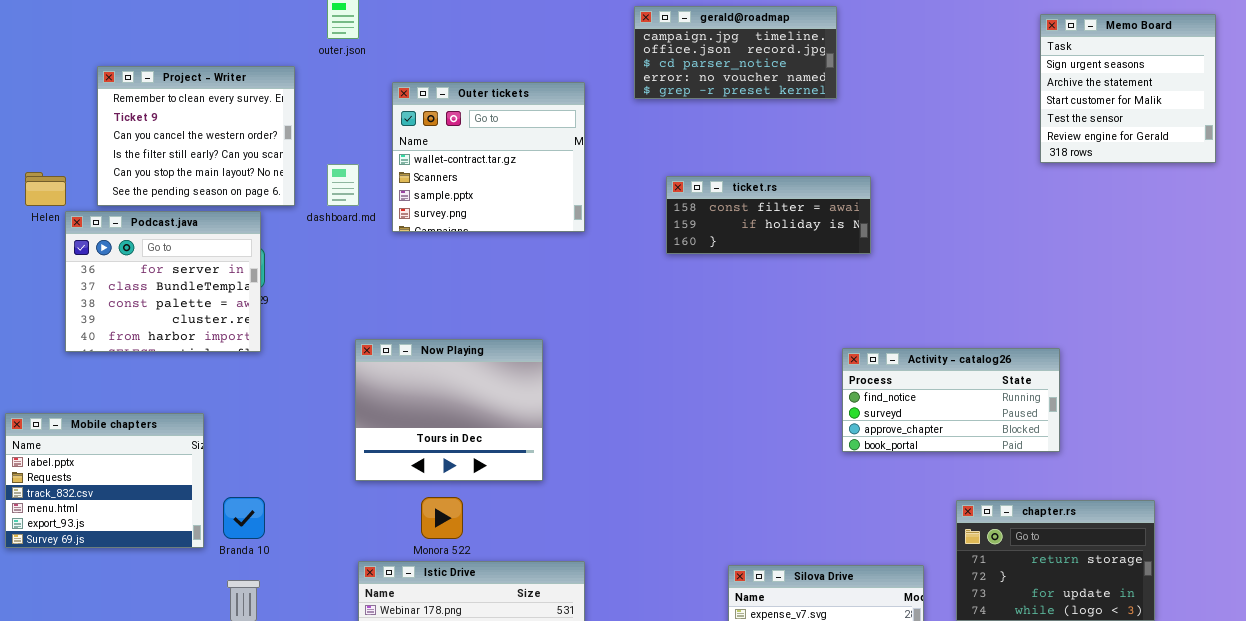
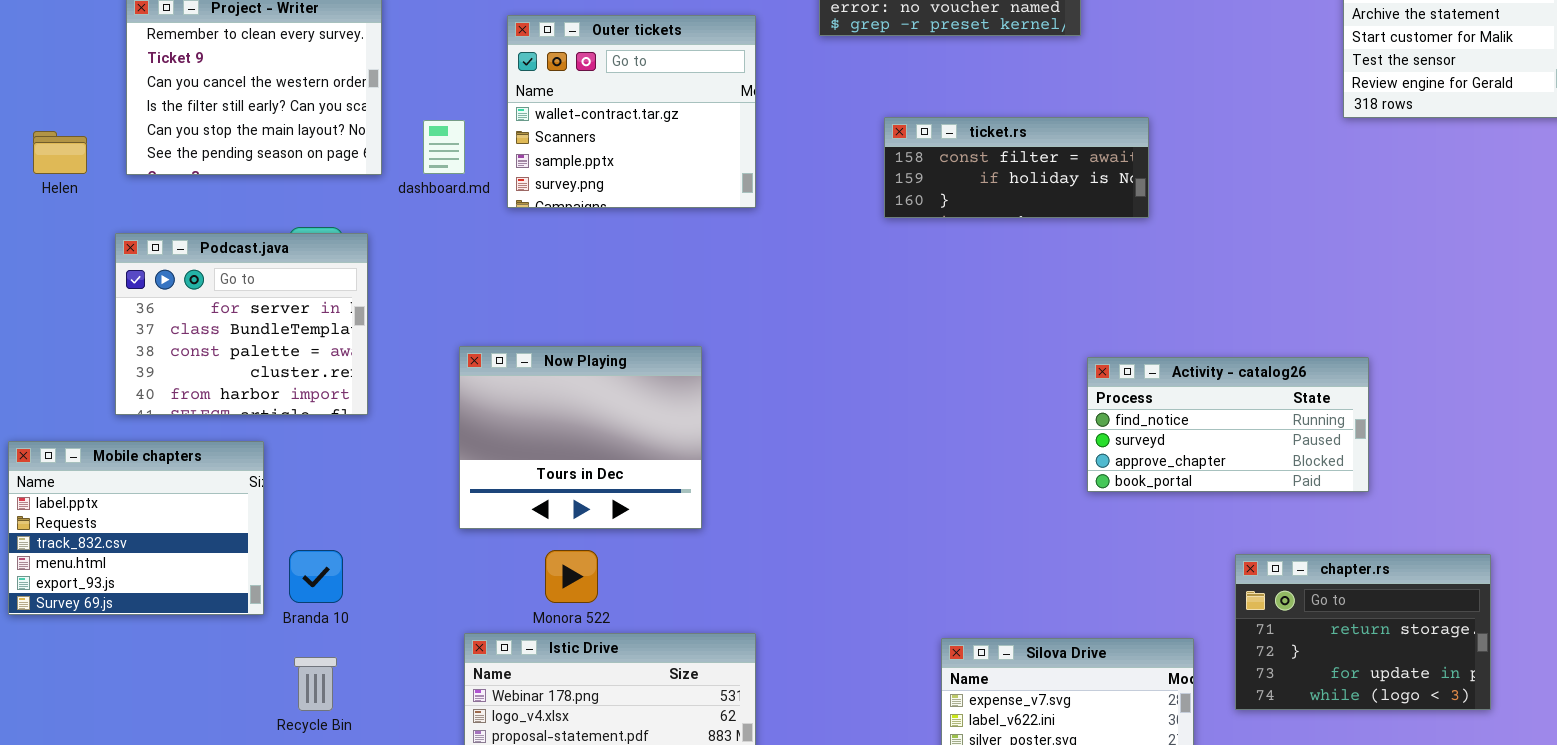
ticket.rs: [666,176,871,254] -> [884,117,1149,218], moved
Podcast.java: [65,211,261,352] -> [115,233,368,415], moved

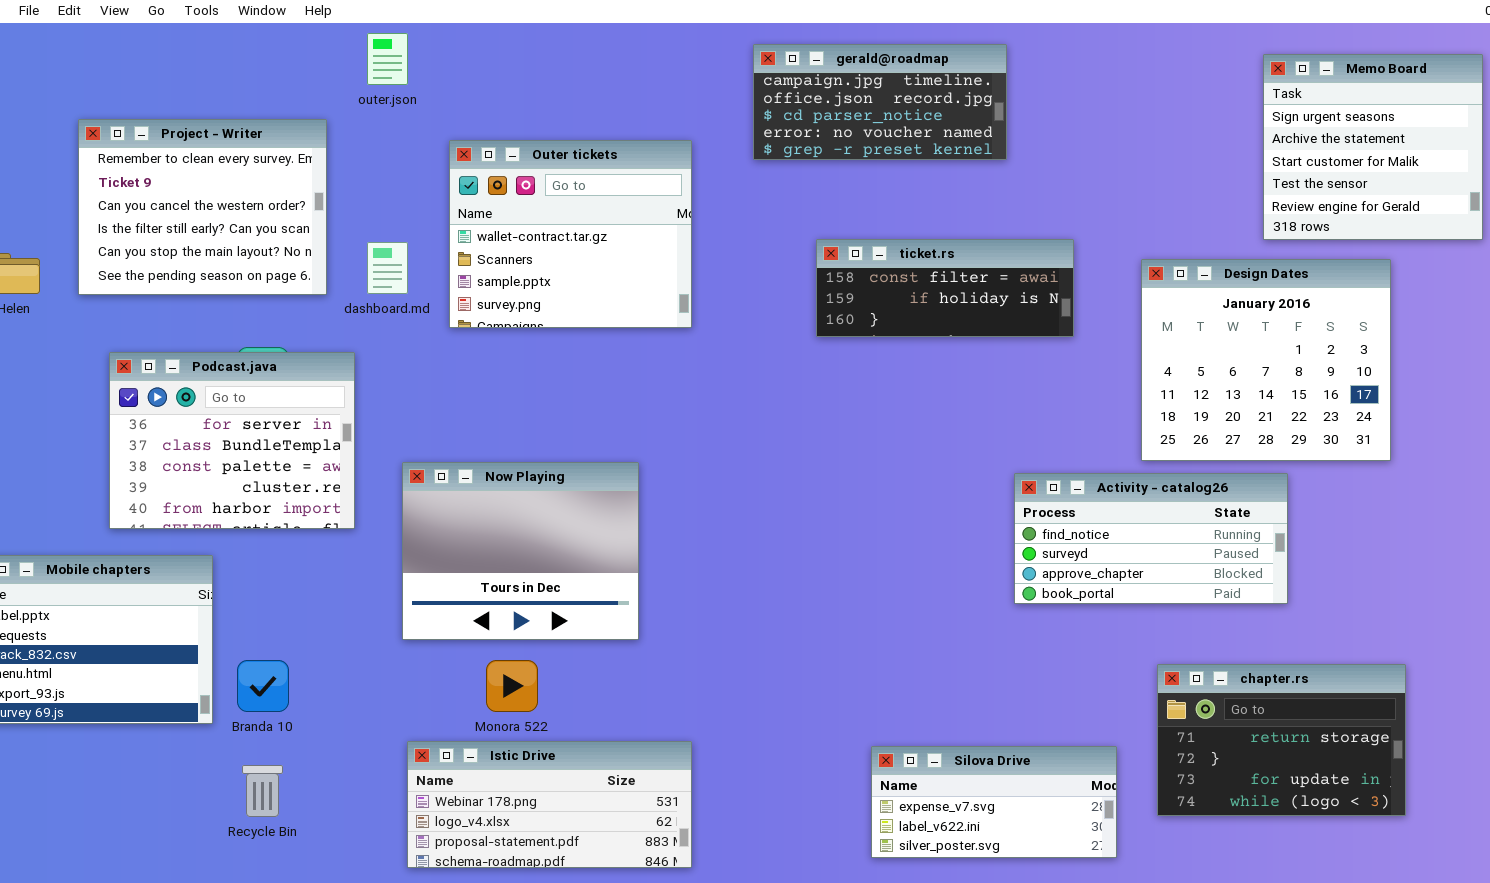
Design Dates: none -> [1141,259,1391,461], opened
Podcast.java: [115,233,368,415] -> [109,352,355,529], moved

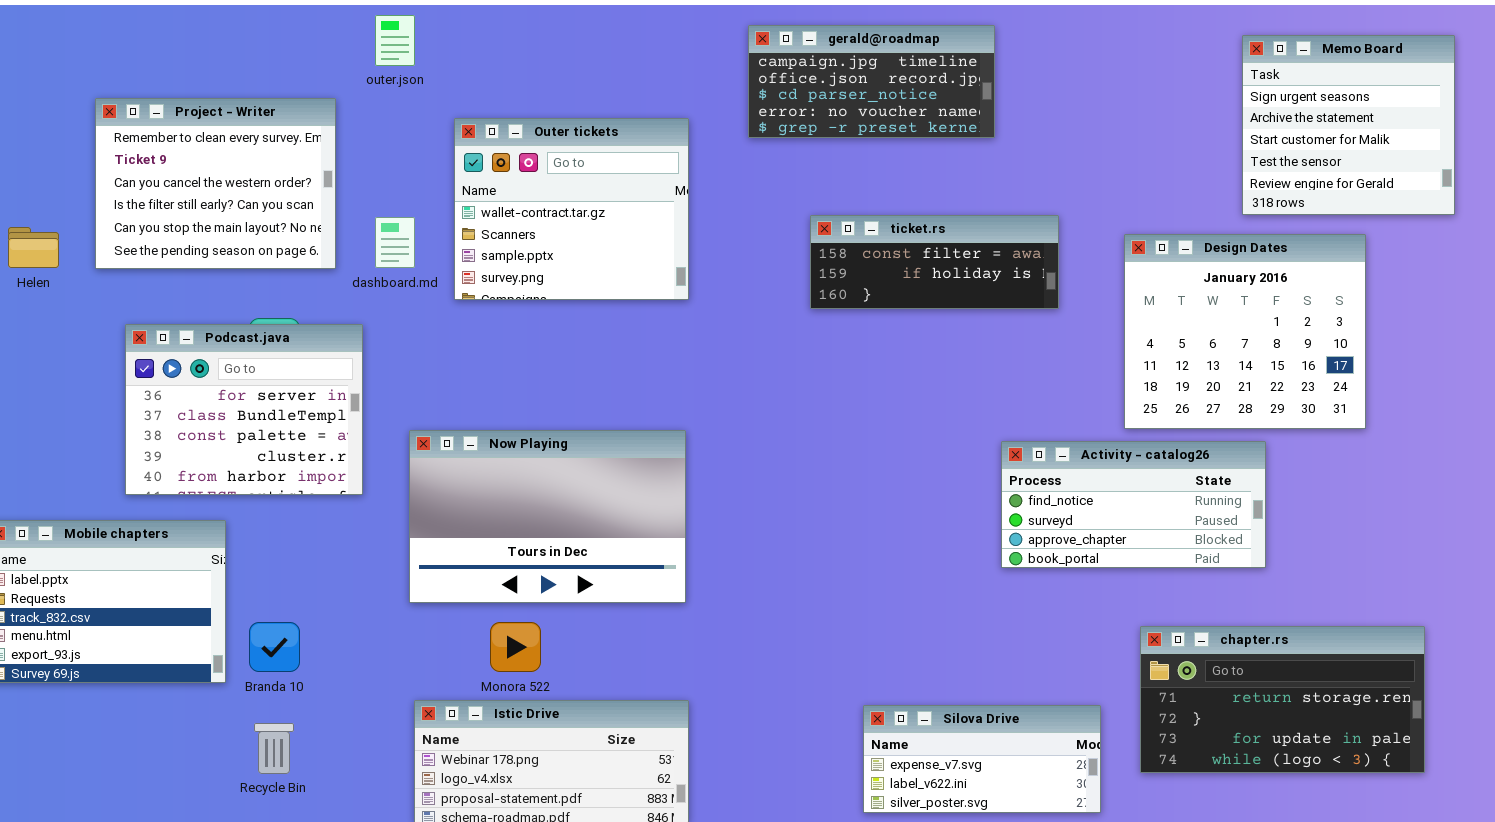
Now Playing: [402,462,639,640] -> [409,430,686,603], resized
chapter.rs: [1157,664,1406,816] -> [1140,626,1425,773], resized

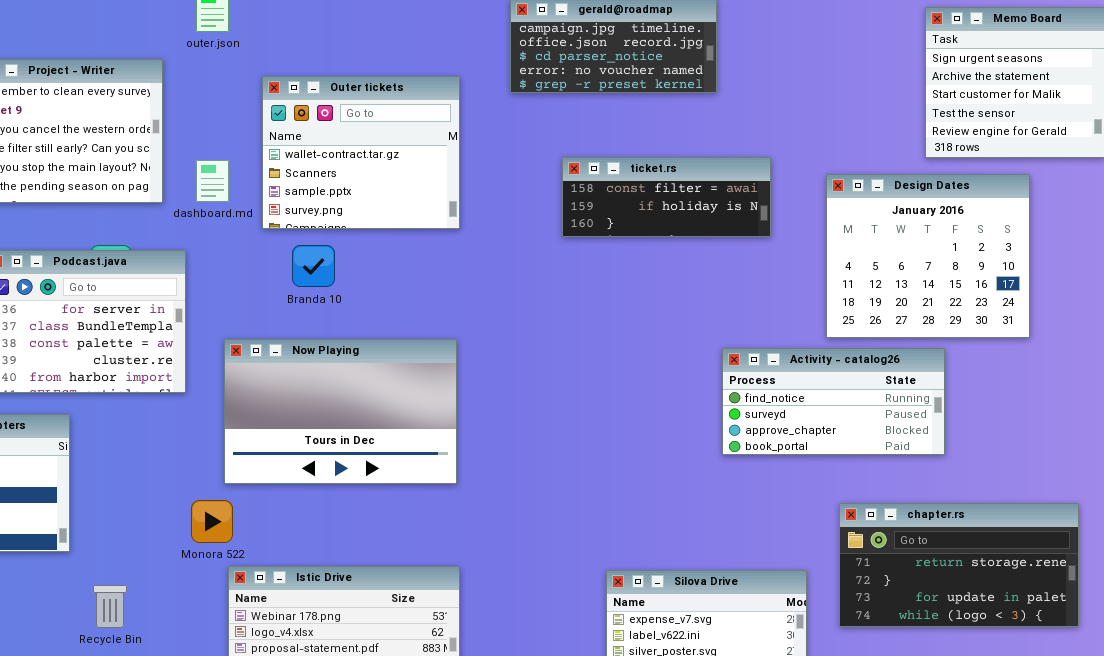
Branda 10: [249,622,300,672] -> [292,245,335,287], moved
Monora 522: [490,622,541,672] -> [191,500,233,543], moved

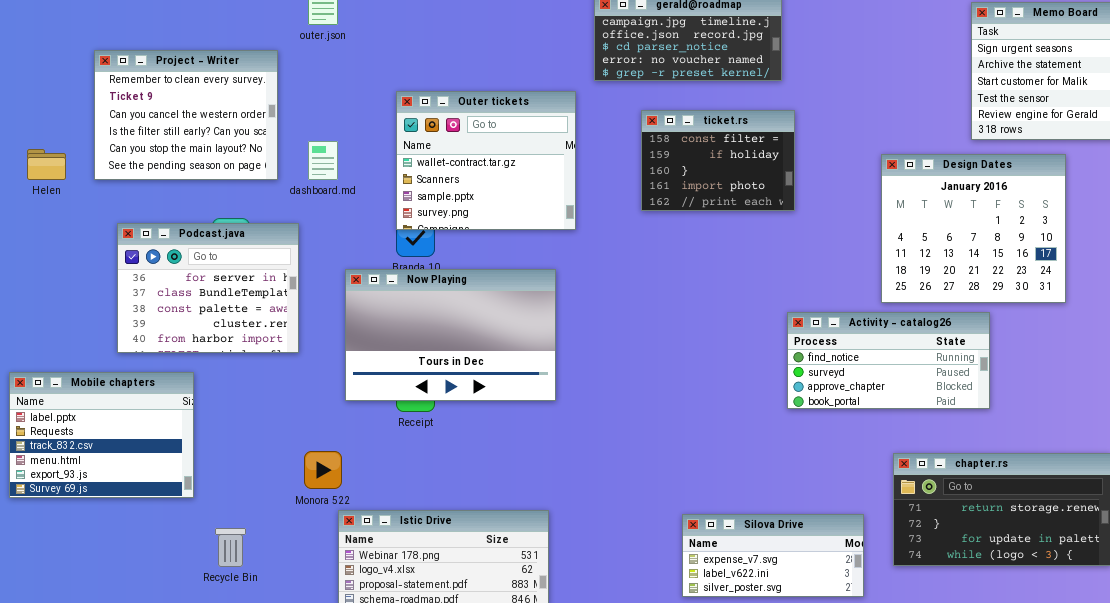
Outer tickets: [262,76,460,229] -> [396,91,576,230], moved
ticket.rs: [562,157,771,237] -> [641,110,795,211], resized
Now Playing: [224,339,457,484] -> [345,269,556,401], moved

